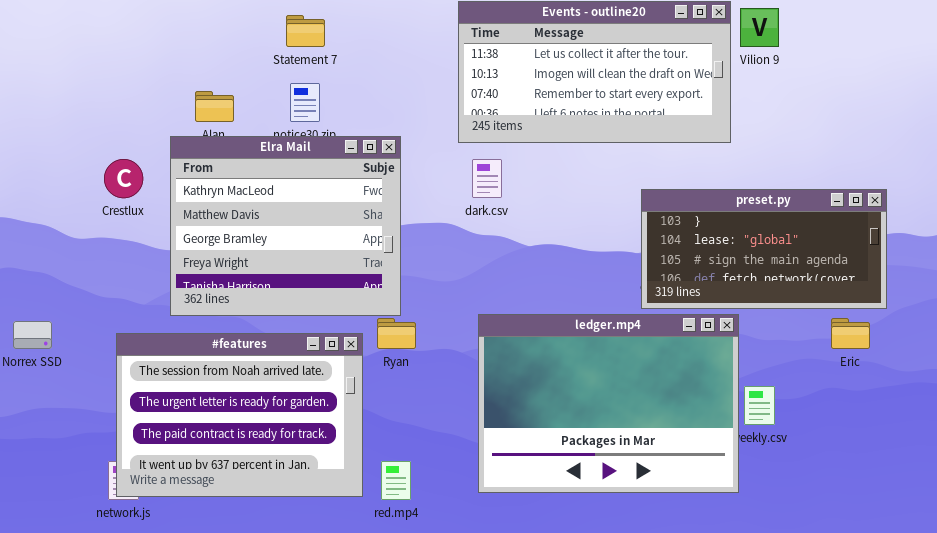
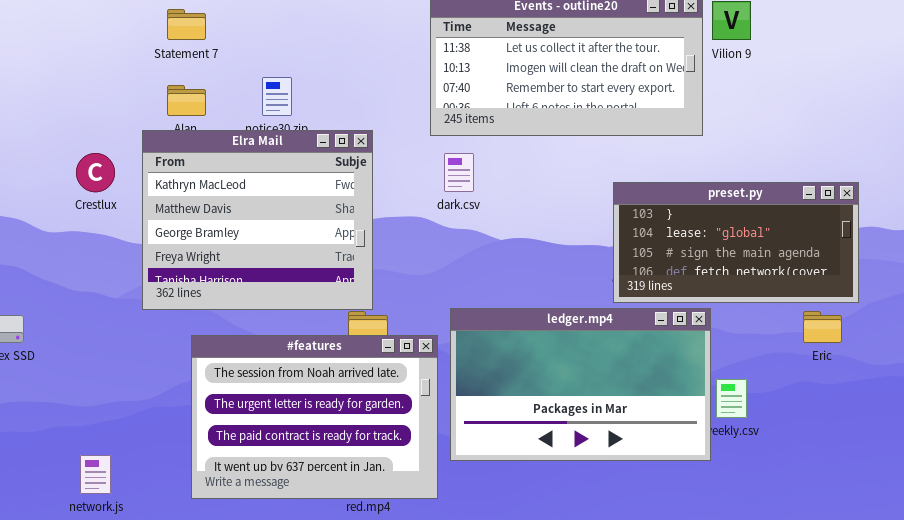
Statement 7: [286,15,325,47] -> [167,9,206,40], moved
ledger.mp4: [478,314,739,493] -> [450,308,711,461], resized
#features: [116,333,363,497] -> [191,335,438,499], moved

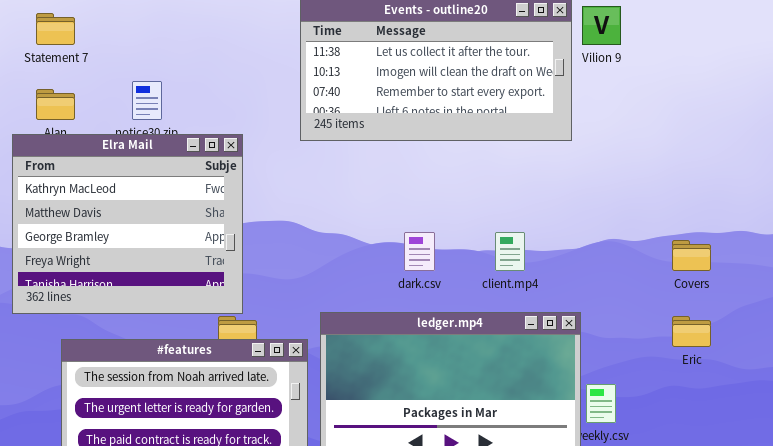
dark.csv: [444,153,474,192] -> [404,232,435,271], moved
preset.py: [613,182,859,303] -> none, closed

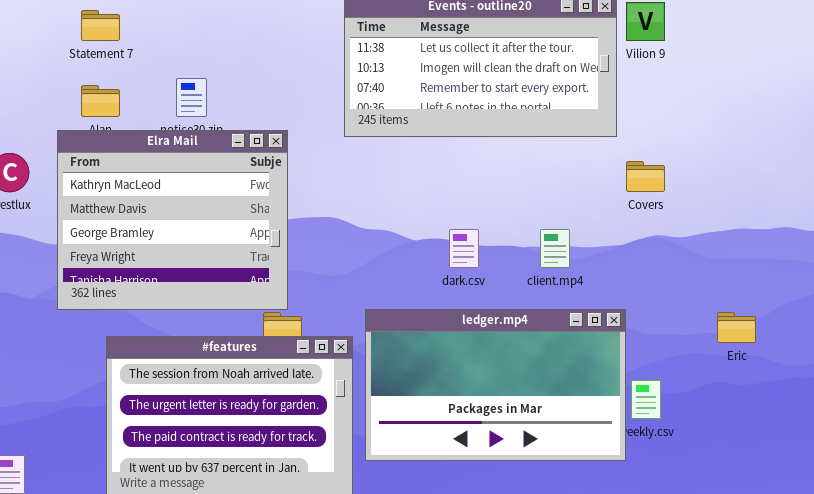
Covers: [672,240,711,271] -> [626,161,665,192], moved

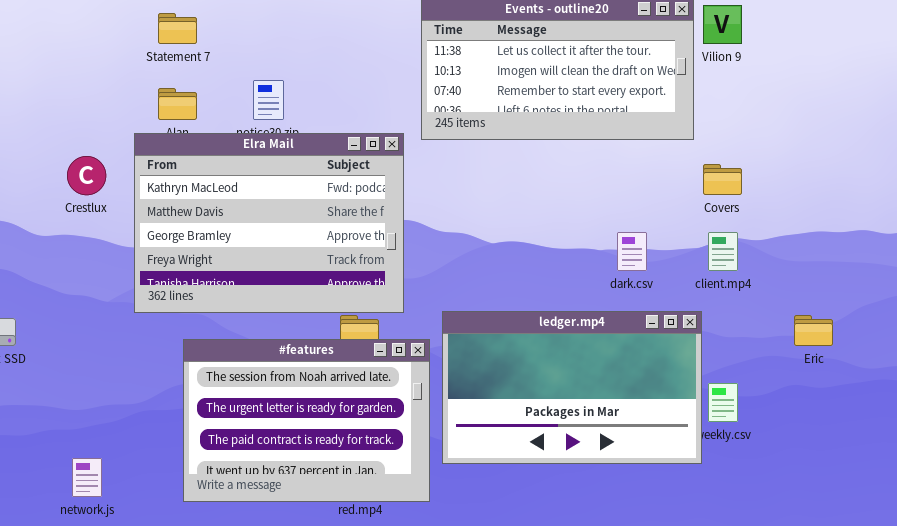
Elra Mail: [57,130,288,310] -> [134,133,404,313], resized
dark.csv: [449,229,479,268] -> [617,232,647,271], moved
client.mp4: [540,229,570,268] -> [708,232,738,271], moved

